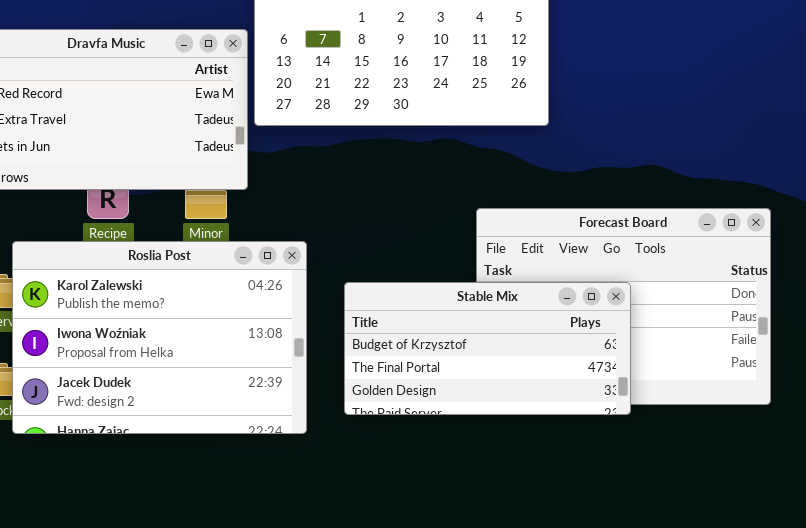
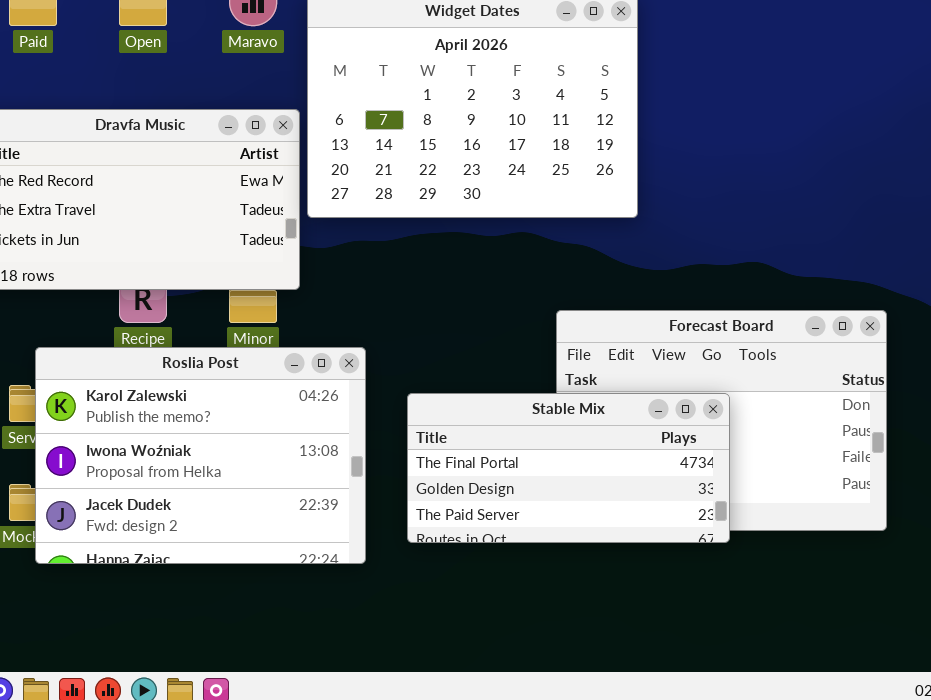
Stable Mix: [344,282,631,415] -> [407,393,730,543], scrolled down 1 row

